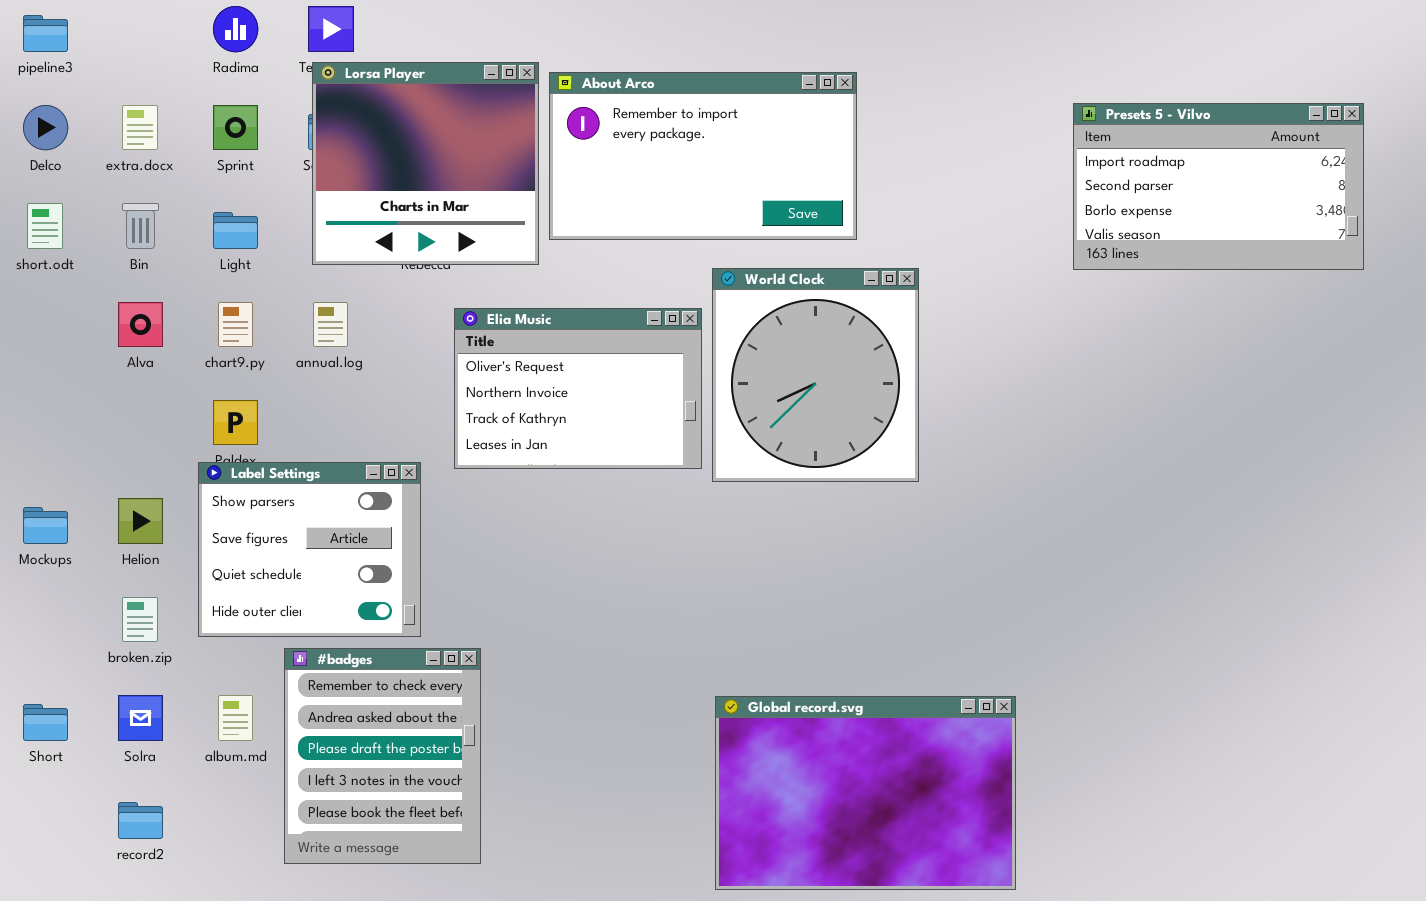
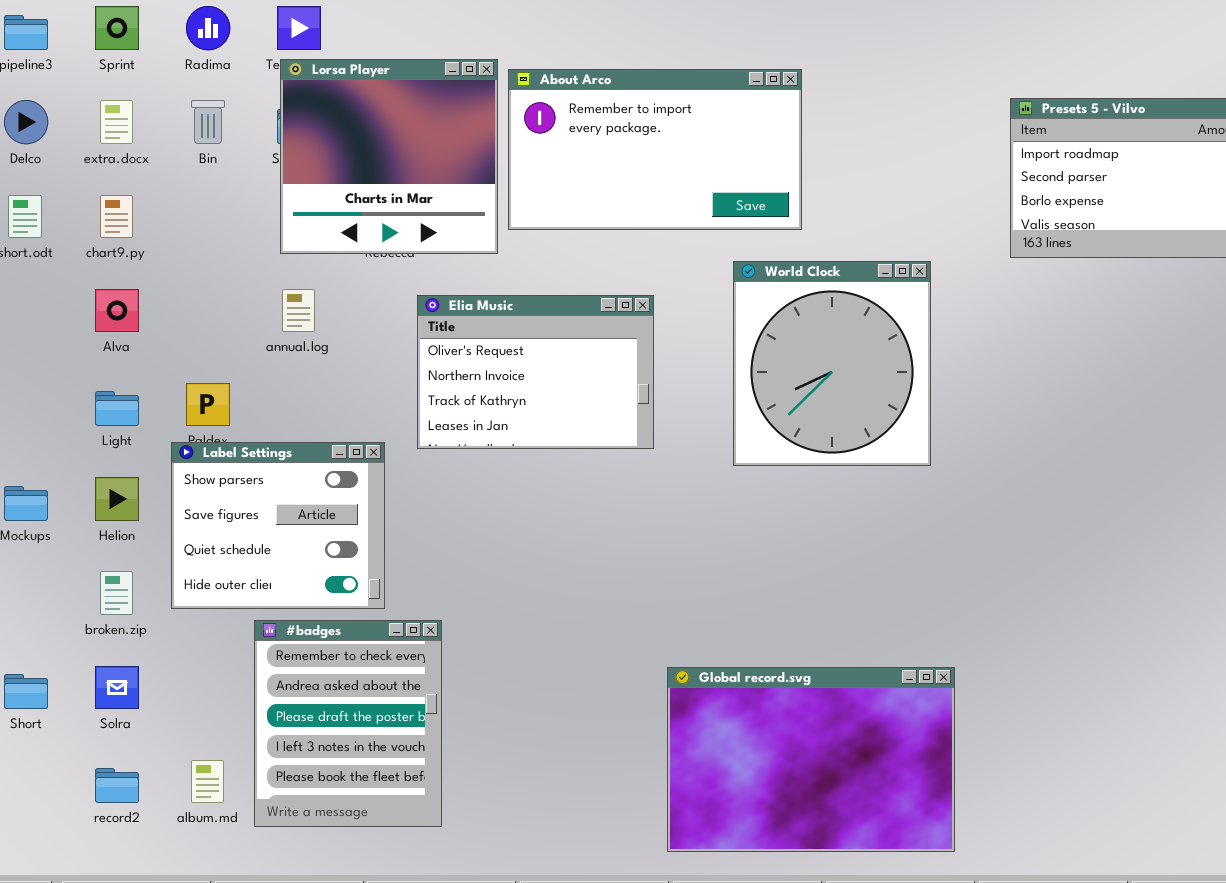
Sprint: [213,105,258,150] -> [95,6,139,50], moved
Bin: [122,203,159,249] -> [191,100,225,144], moved
Light: [213,212,258,249] -> [95,391,139,426], moved
World Clock: [712,268,919,482] -> [733,261,931,466], moved
chart9.py: [218,302,253,347] -> [100,195,133,238], moved
album.md: [218,695,253,741] -> [191,760,224,803], moved

